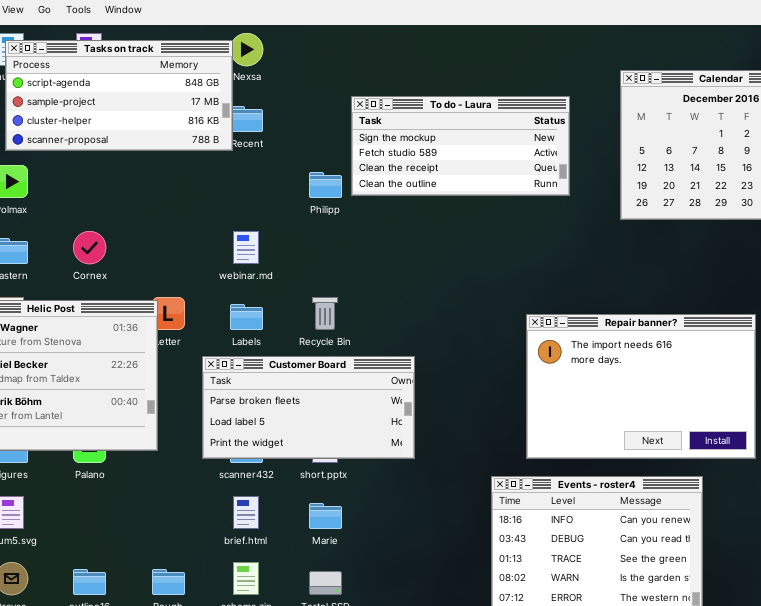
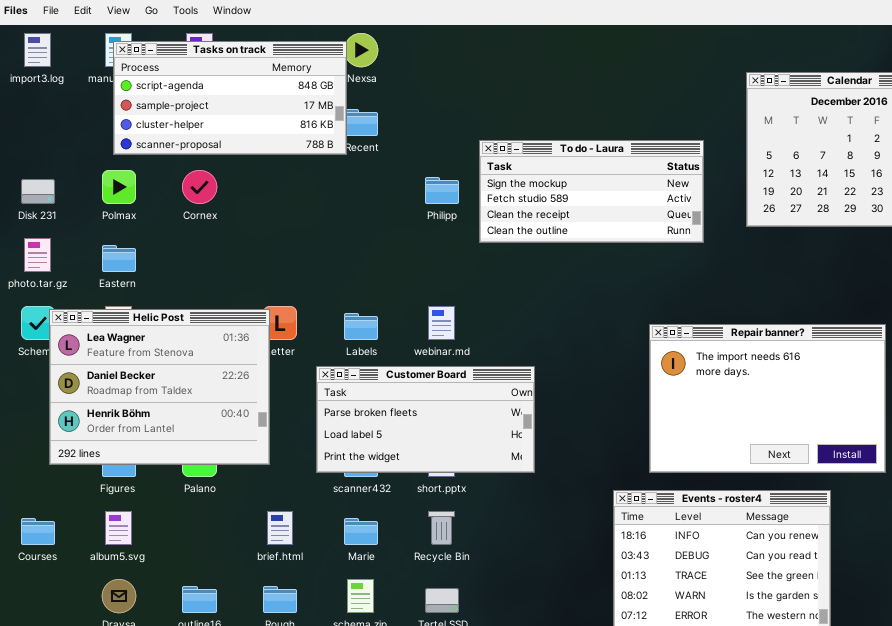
To do - Laura: [351,96,570,196] -> [479,140,704,243], moved
Cornex: [73,231,106,264] -> [182,170,217,204], moved
webinar.md: [233,231,259,264] -> [428,306,455,340], moved
Recycle Bin: [312,297,338,330] -> [428,511,455,545], moved
brief.html: [233,496,259,529] -> [267,511,293,545], moved
Marie: [309,503,342,529] -> [344,518,378,545], moved

